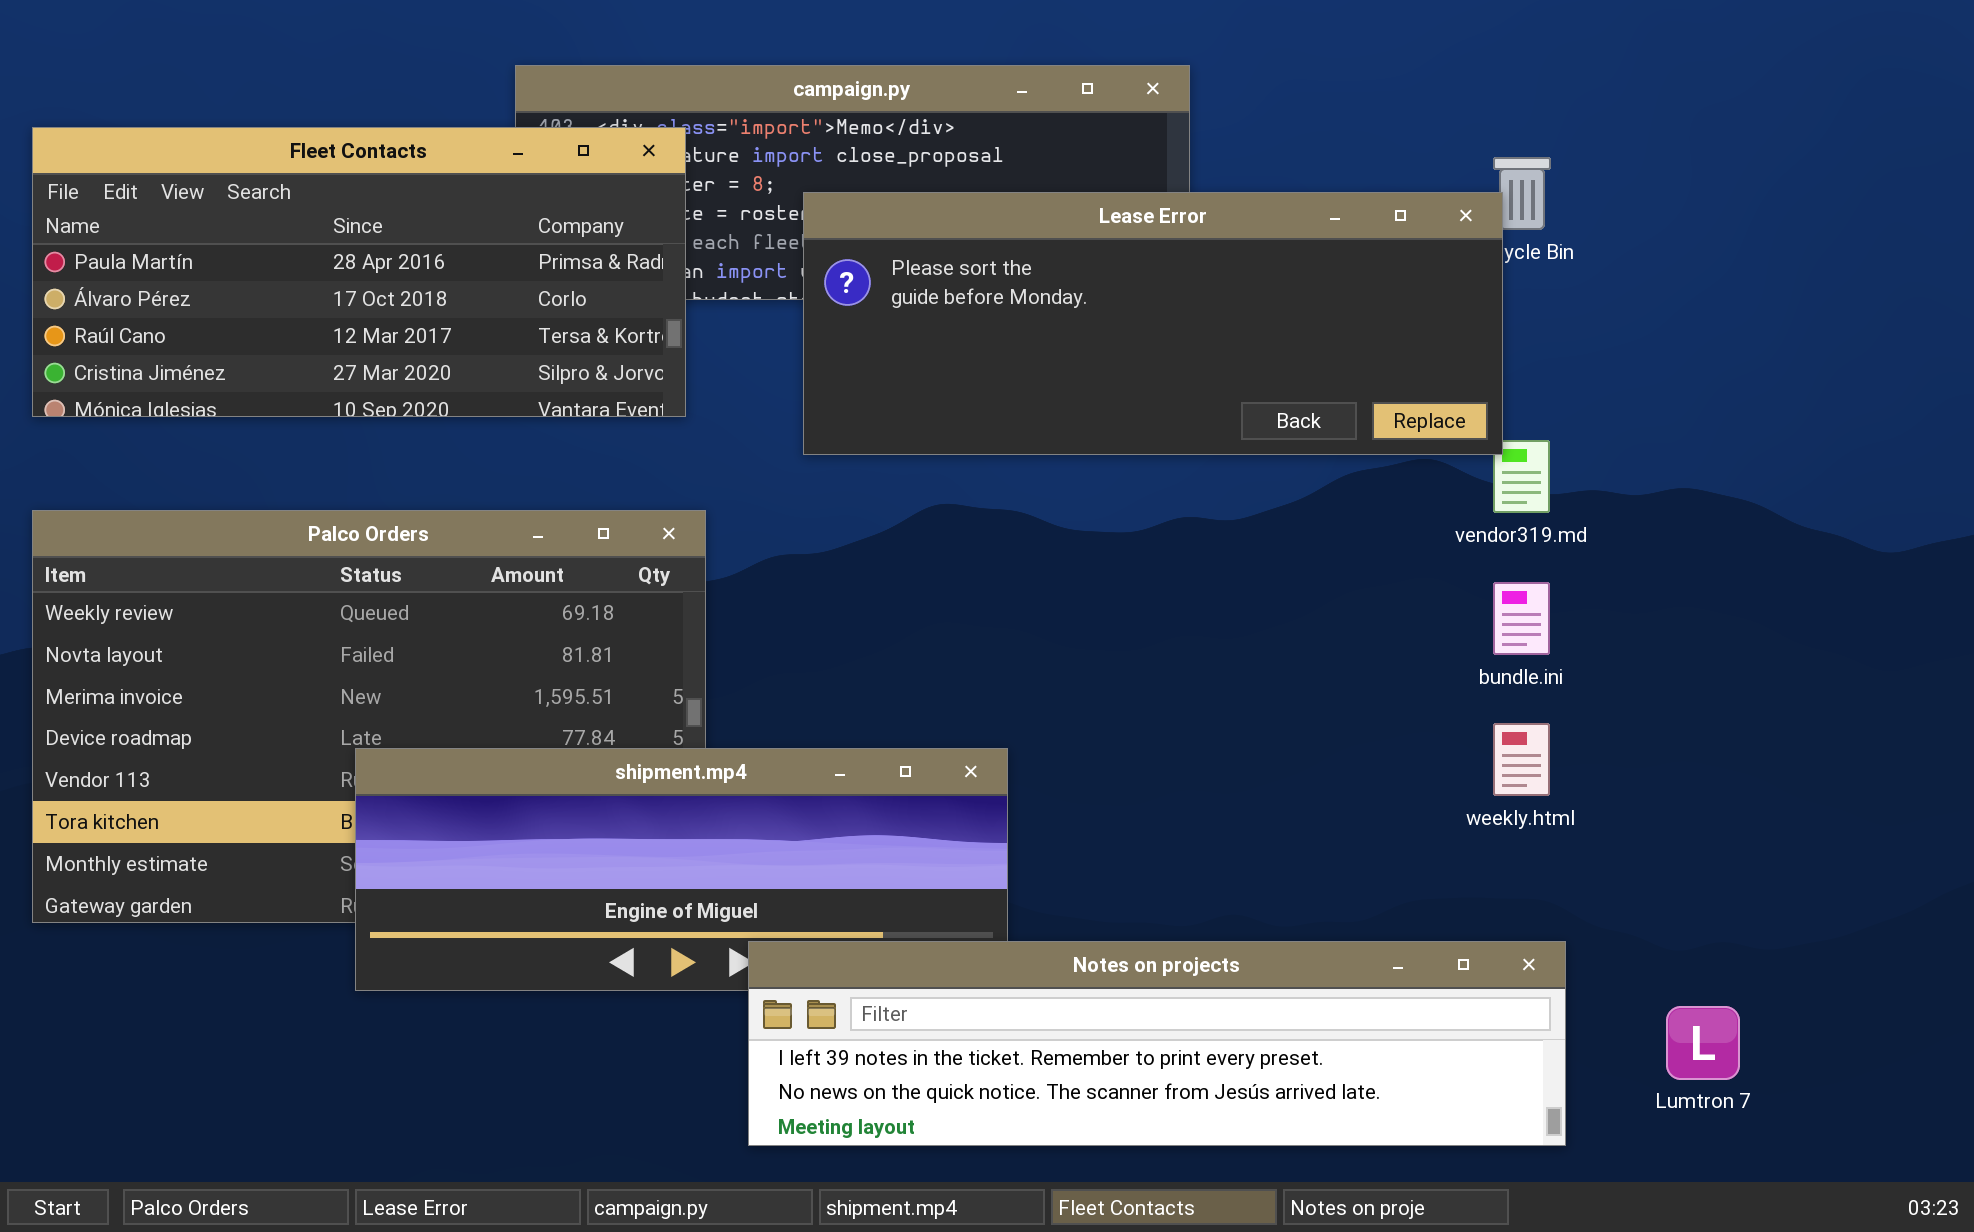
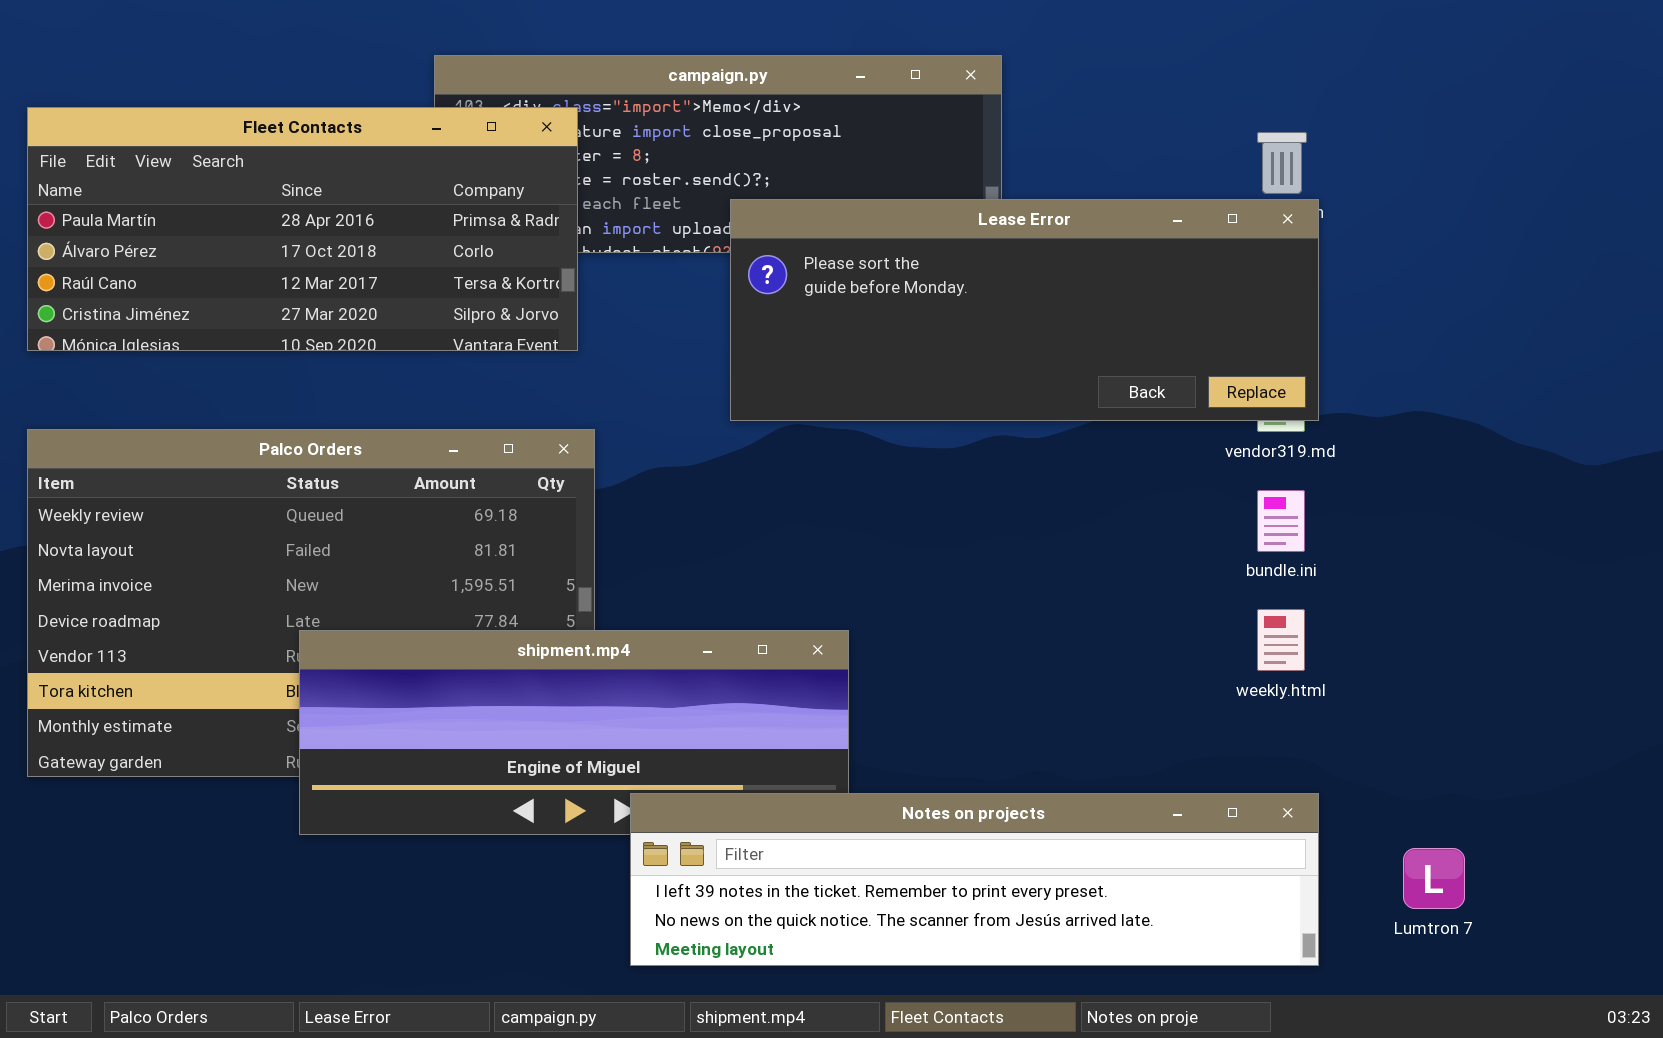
Lease Error: [803,192,1503,455] -> [730,199,1319,421], moved

